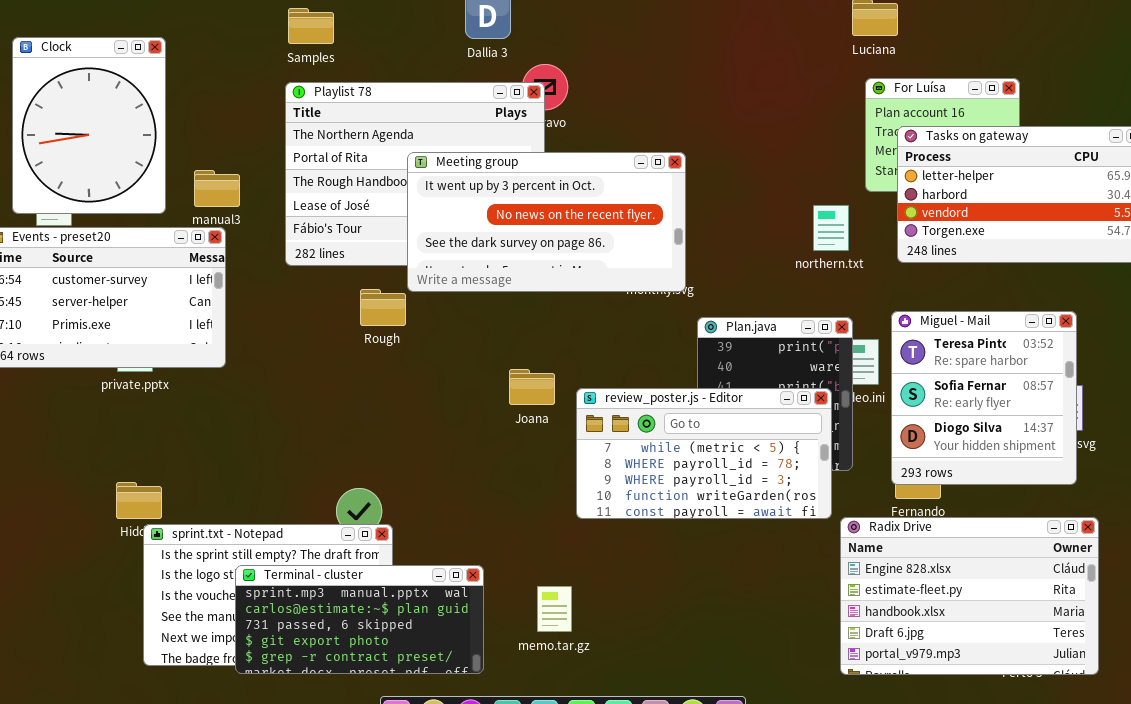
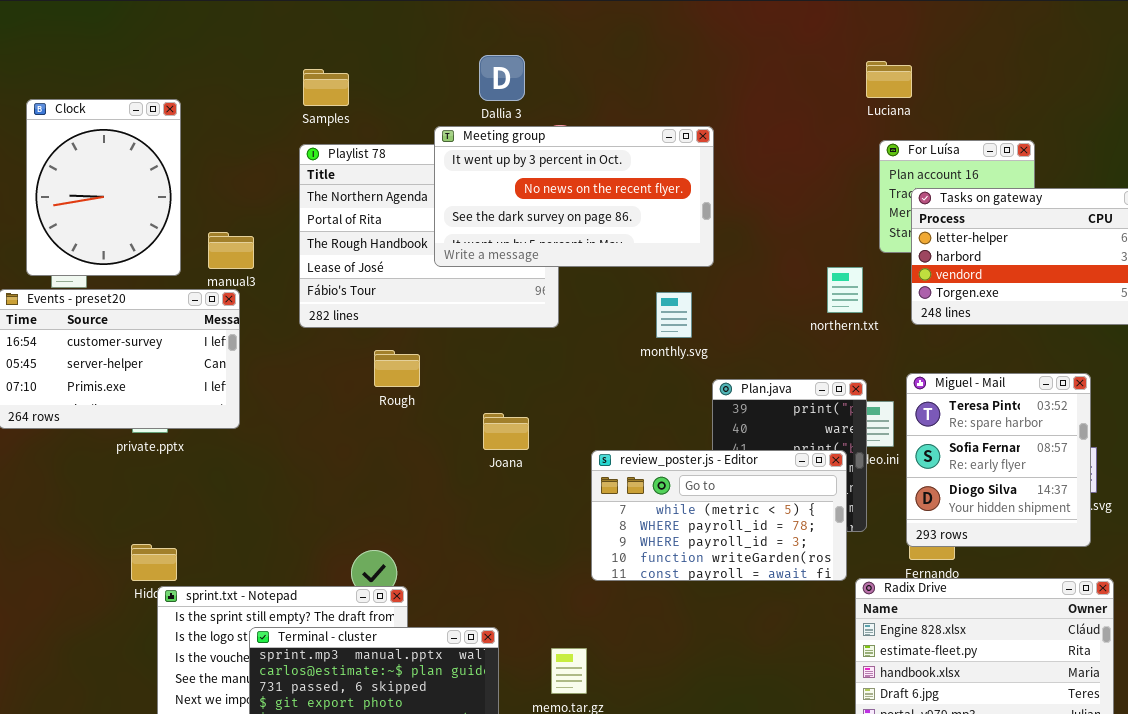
Meeting group: [407,152,686,292] -> [434,126,714,267], moved
Joana: [509,369,555,405] -> [483,413,529,450], moved

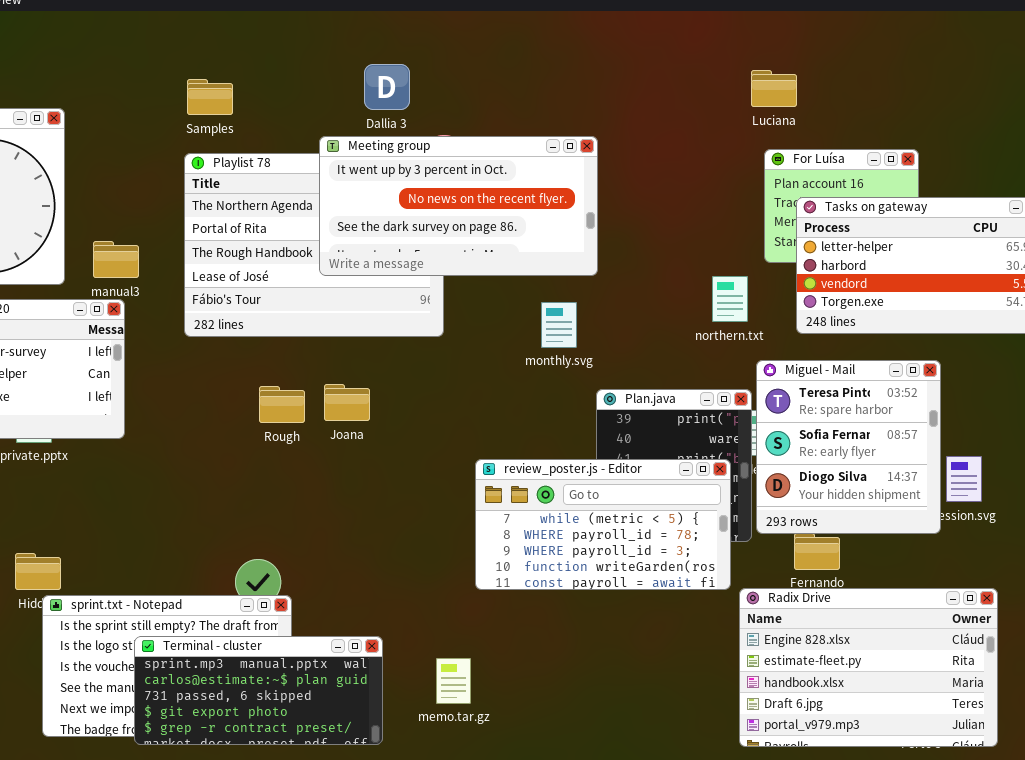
Rough: [374,350,420,387] -> [259,386,305,423], moved
Miguel - Mail: [906,373,1091,547] -> [756,360,941,534], moved
Joana: [483,413,529,450] -> [324,384,370,421], moved

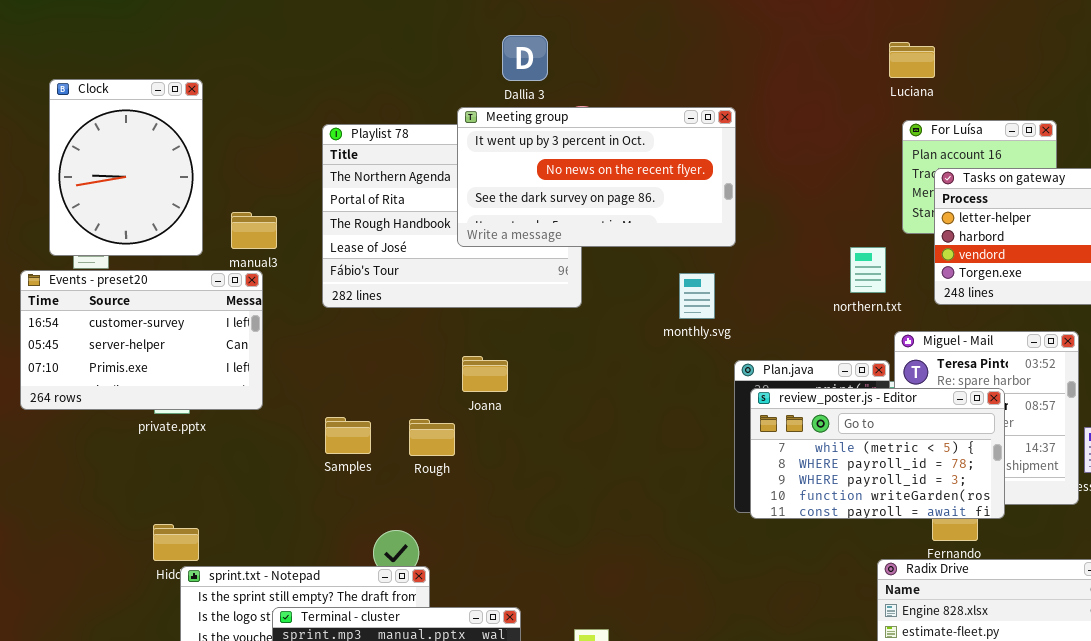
Samples: [187,79,233,115] -> [325,417,371,454], moved
Rough: [259,386,305,423] -> [409,419,455,456], moved
review_poster.js - Editor: [475,459,731,590] -> [750,388,1005,519], moved

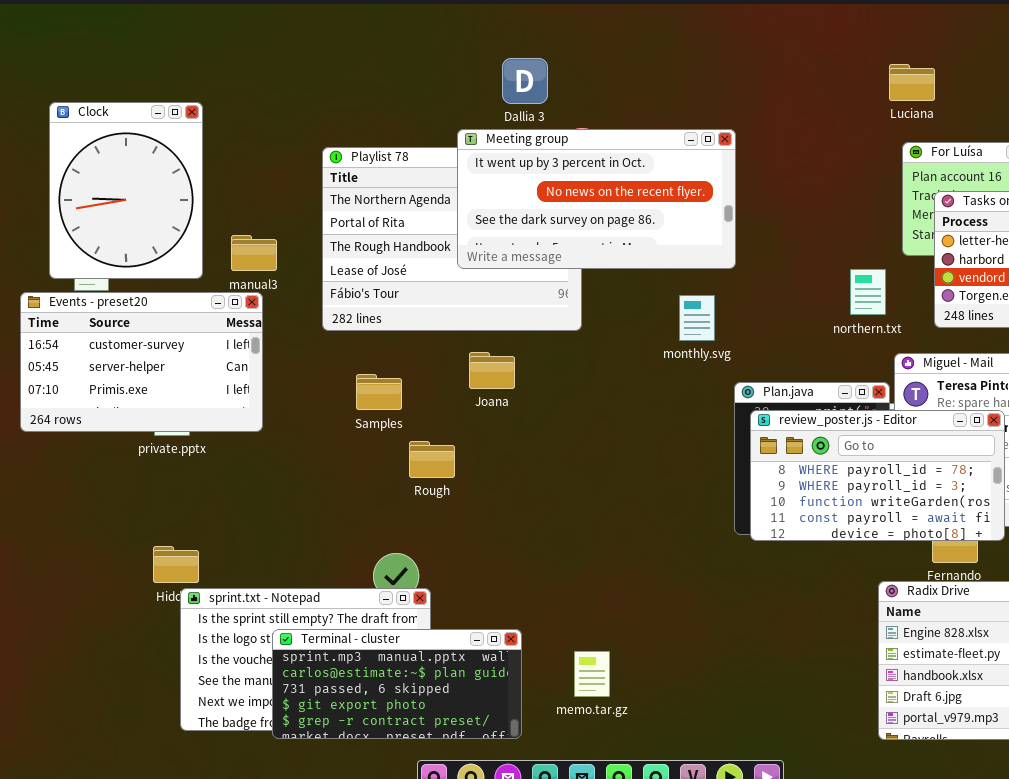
Joana: [462,356,508,392] -> [469,352,515,389], moved
review_poster.js - Editor: [750,388,1005,519] -> [750,410,1005,541], scrolled down 1 row
Samples: [325,417,371,454] -> [356,374,402,410], moved

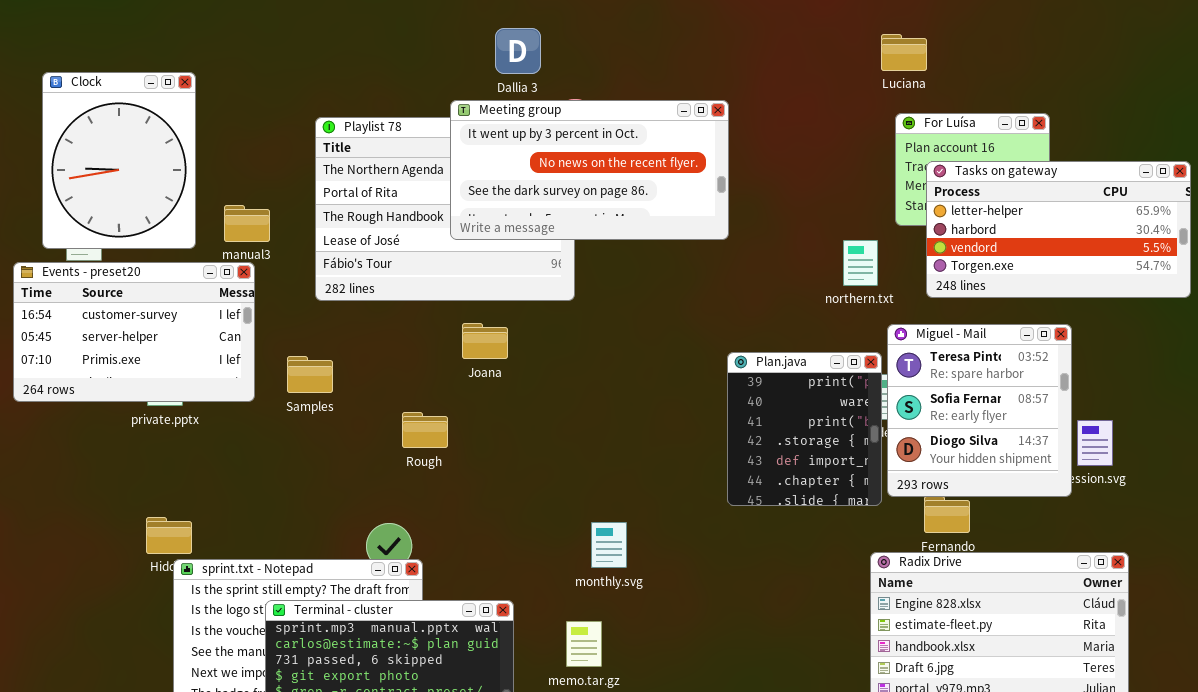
monthly.svg: [679,295,715,341] -> [591,522,627,568], moved
Samples: [356,374,402,410] -> [287,356,333,393], moved
review_poster.js - Editor: [750,410,1005,541] -> none, closed

